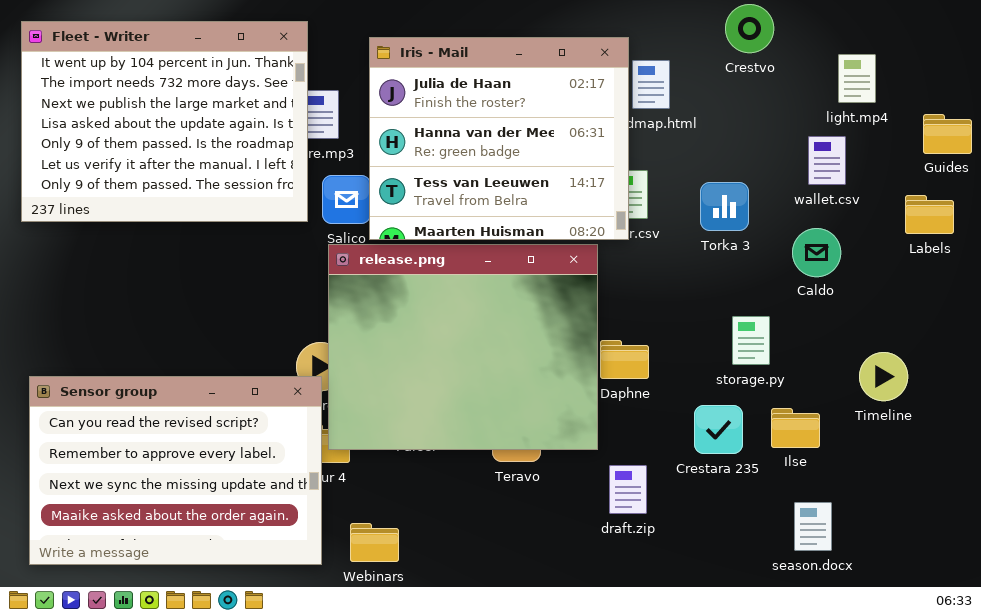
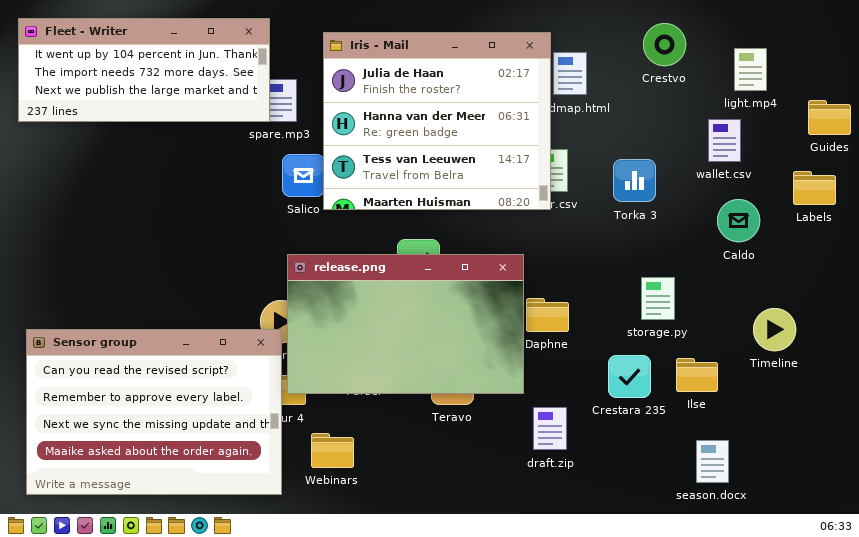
Crestvo: [725,4,774,53] -> [643,23,686,66], moved
Fleet - Writer: [21,21,308,222] -> [18,18,270,122], resized
Caldo: [792,228,841,277] -> [717,199,760,242], moved
release.png: [328,244,598,450] -> [287,254,524,394], resized
Webinars: [350,523,399,562] -> [311,433,354,468], moved

